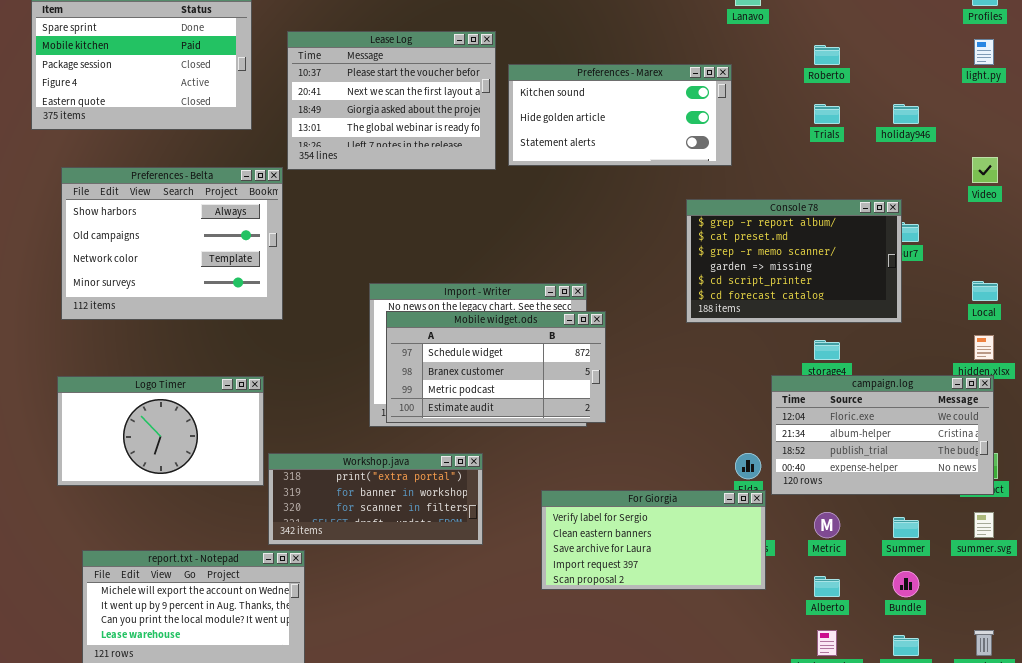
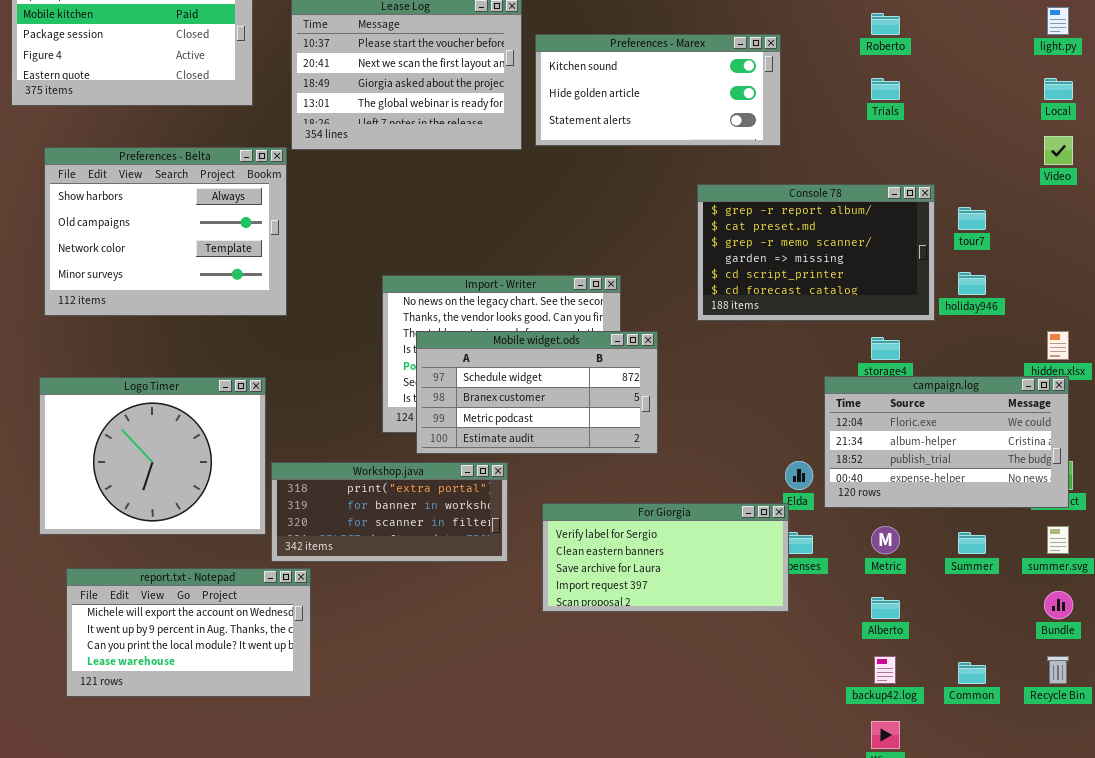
holiday946: [893,104,919,124] -> [958,272,986,295], moved
Console 78: [686,199,902,323] -> [697,184,935,321], moved
Local: [972,281,998,301] -> [1044,78,1073,100], moved
Mobile widget.ods: [386,311,606,423] -> [416,331,658,454], moved
Logo Timer: [57,376,264,486] -> [39,377,266,535], resized
For Giorgia: [541,490,766,590] -> [542,503,789,612], moved
Bundle: [893,571,919,597] -> [1044,591,1073,619], moved

